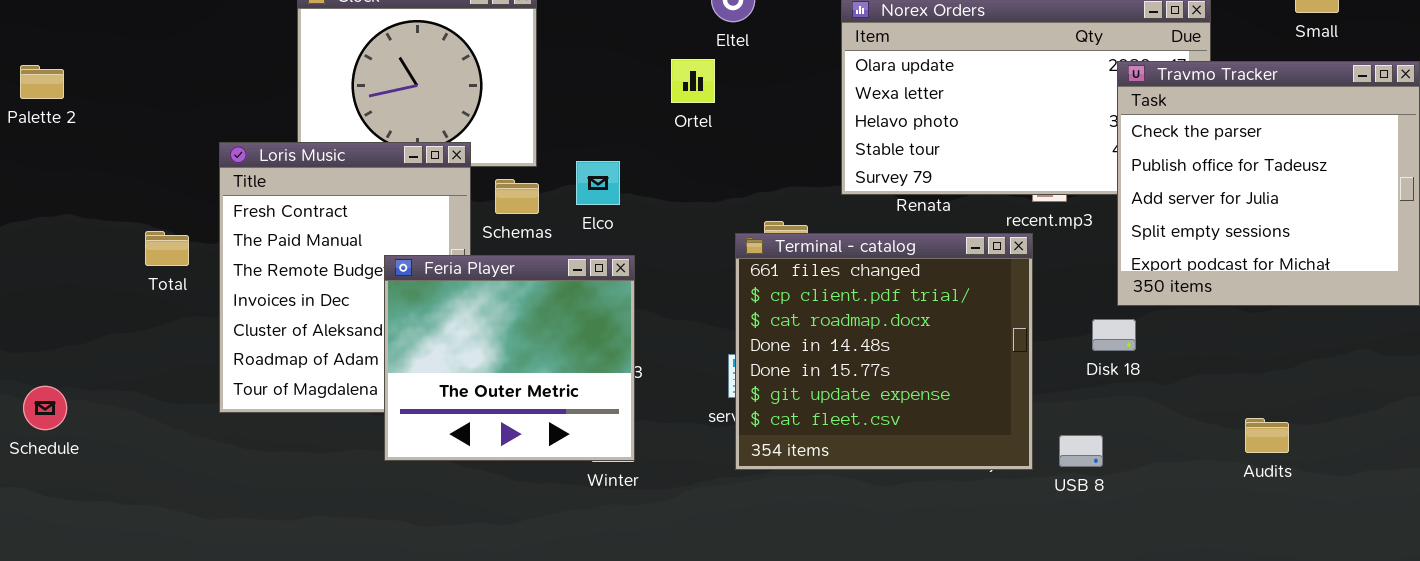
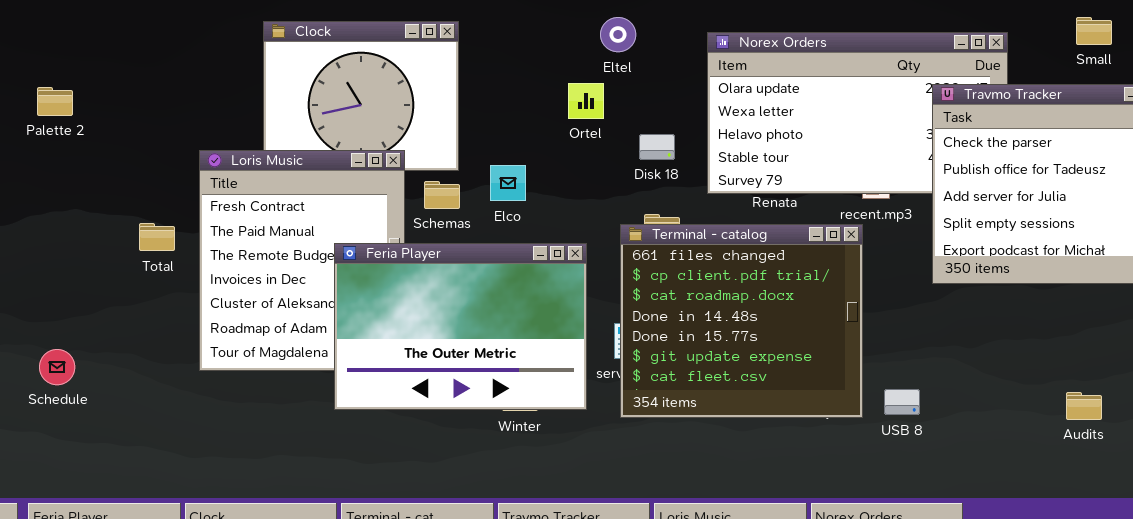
Feria Player: [384,255,635,461] -> [334,243,587,410], resized
Disk 18: [1092,319,1136,351] -> [639,134,675,160], moved
Audits: [1245,418,1289,453] -> [1066,392,1102,420], moved

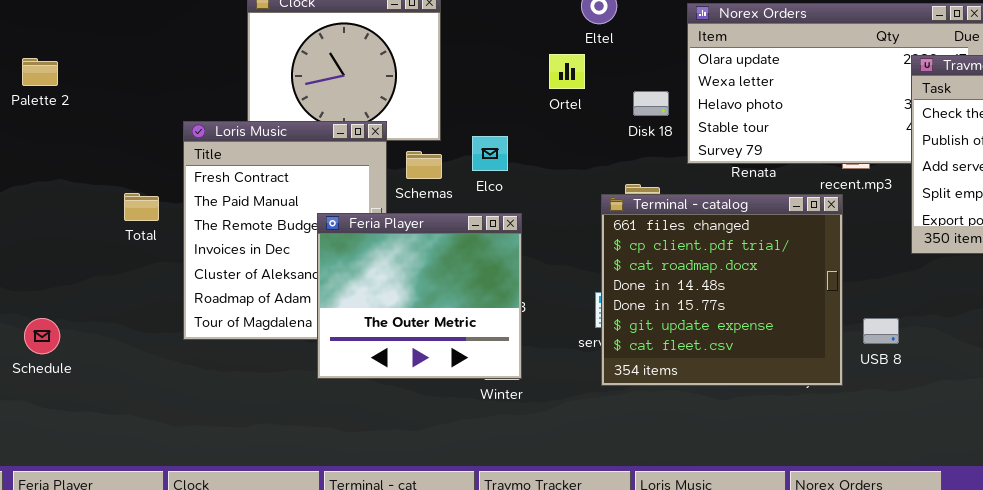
Disk 18: [639,134,675,160] -> [633,91,669,116], moved
Feria Player: [334,243,587,410] -> [317,213,522,379], resized
USB 8: [884,389,920,415] -> [863,318,899,344], moved

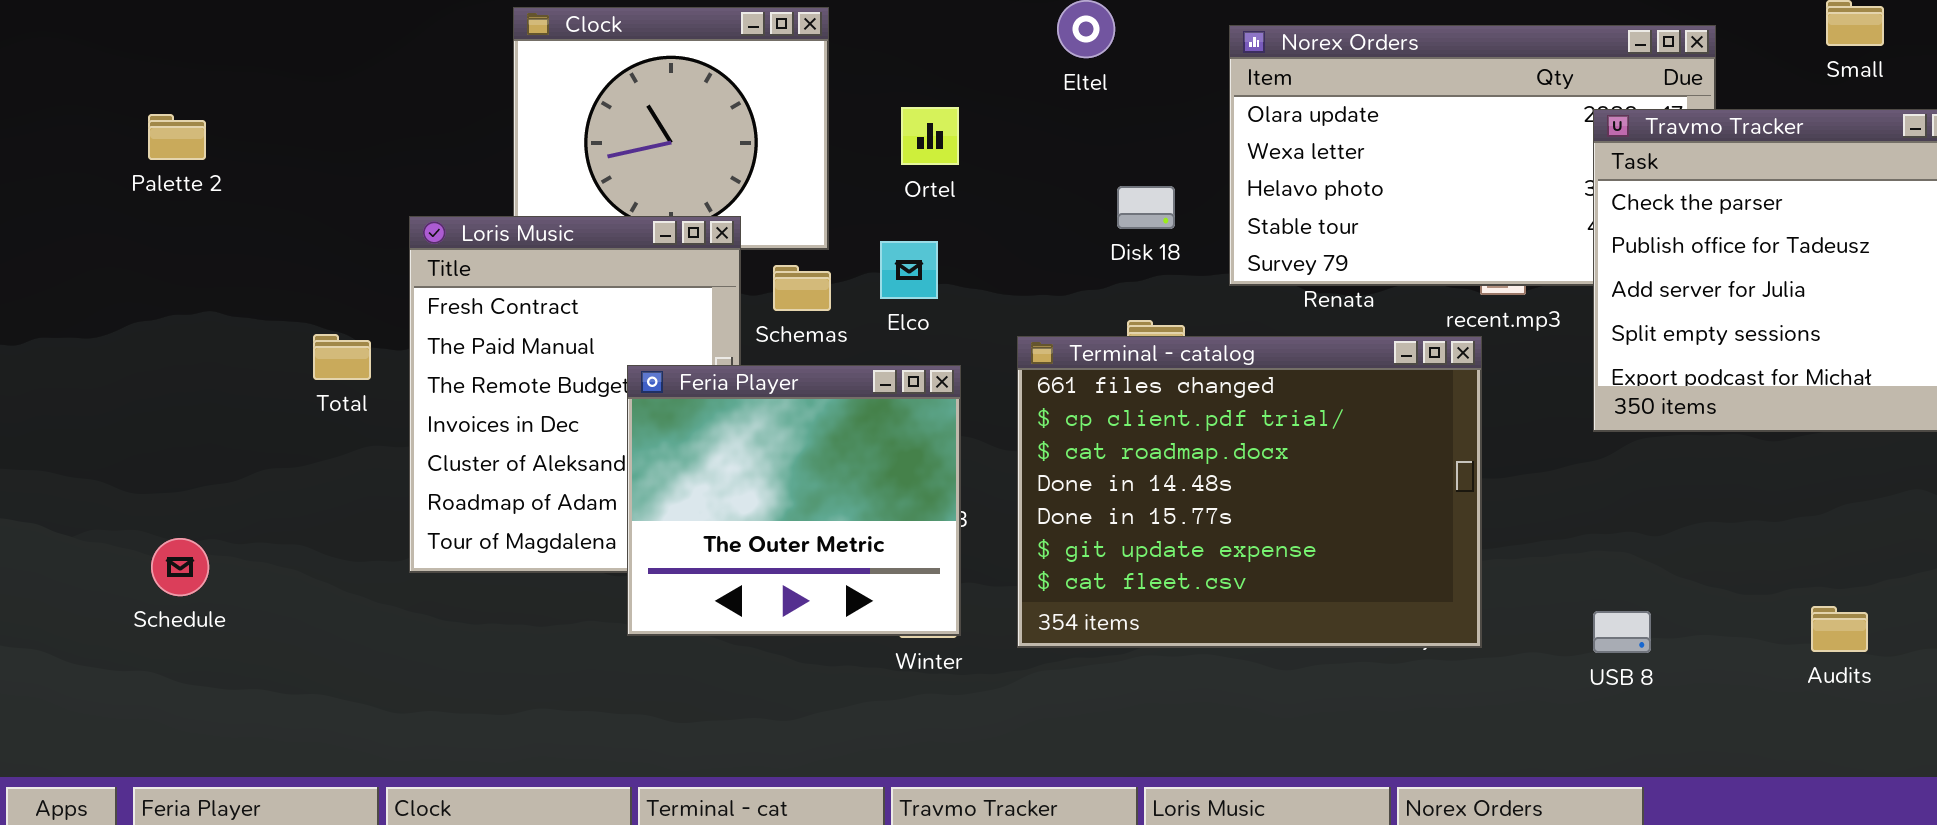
Ortel: [549,54,585,89] -> [901,107,959,165], moved
Disk 18: [633,91,669,116] -> [1117,186,1175,229], moved
Terminal - catalog: [601,194,843,386] -> [1017,336,1482,648], resized
USB 8: [863,318,899,344] -> [1593,611,1651,653], moved

